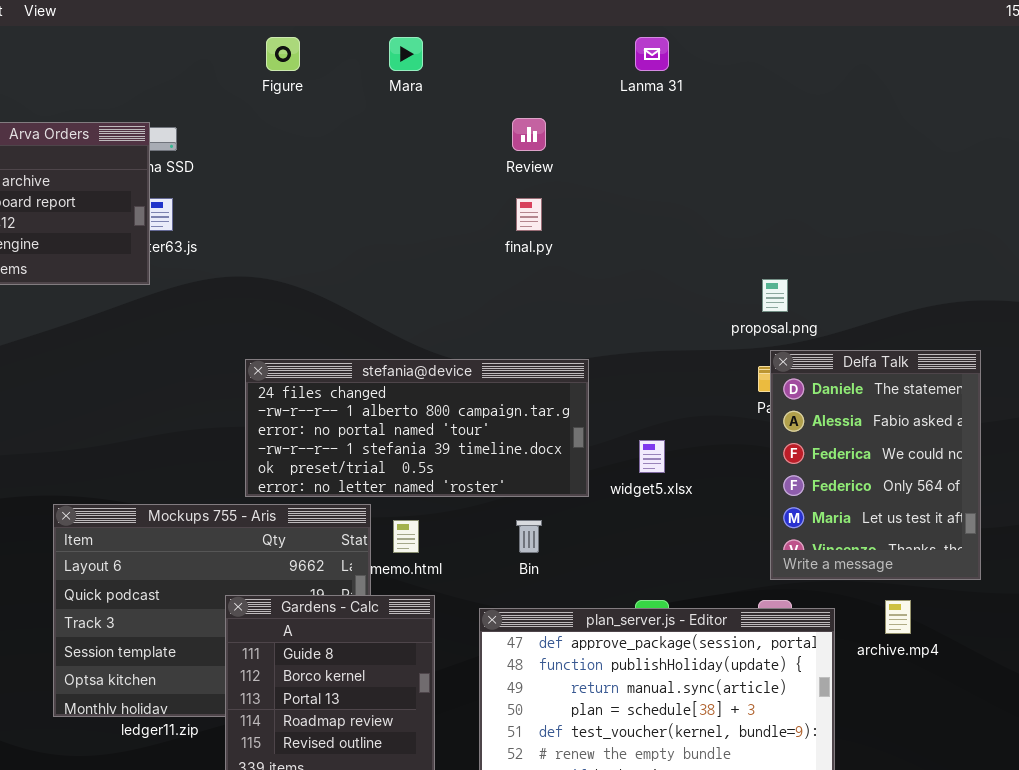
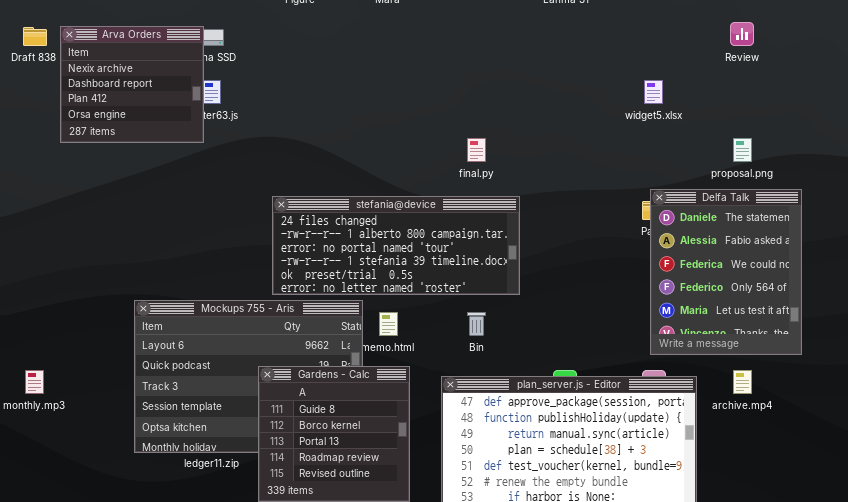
Review: [512,118,546,151] -> [730,22,754,46], moved
final.py: [516,198,542,231] -> [467,138,486,162], moved
proposal.png: [762,279,788,312] -> [733,138,752,162], moved
widget5.xlsx: [639,440,665,473] -> [644,80,663,104], moved

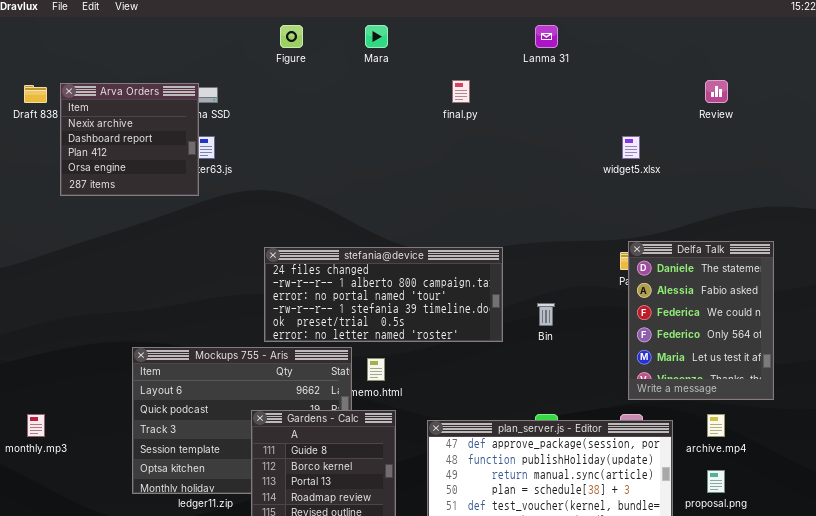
final.py: [467,138,486,162] -> [452,80,470,103], moved
proposal.png: [733,138,752,162] -> [707,470,725,493], moved
Bin: [467,312,486,336] -> [537,303,555,326], moved

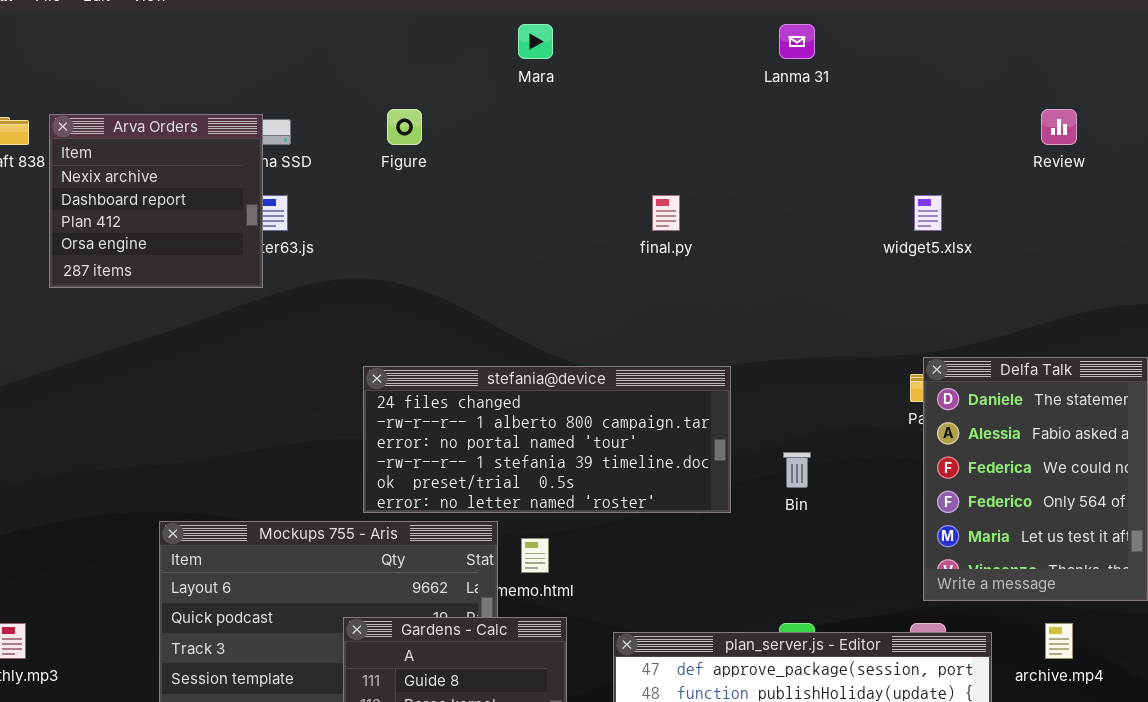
Figure: [280,25,303,48] -> [387,109,422,145], moved
final.py: [452,80,470,103] -> [652,195,680,231], moved

